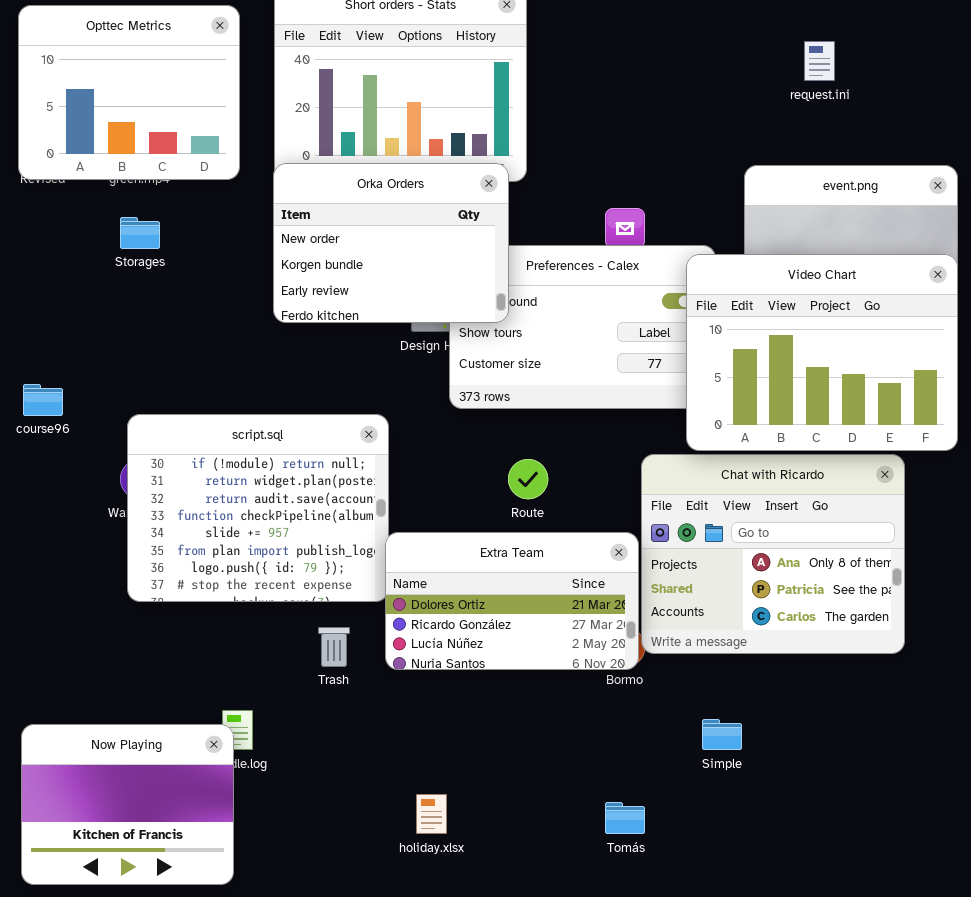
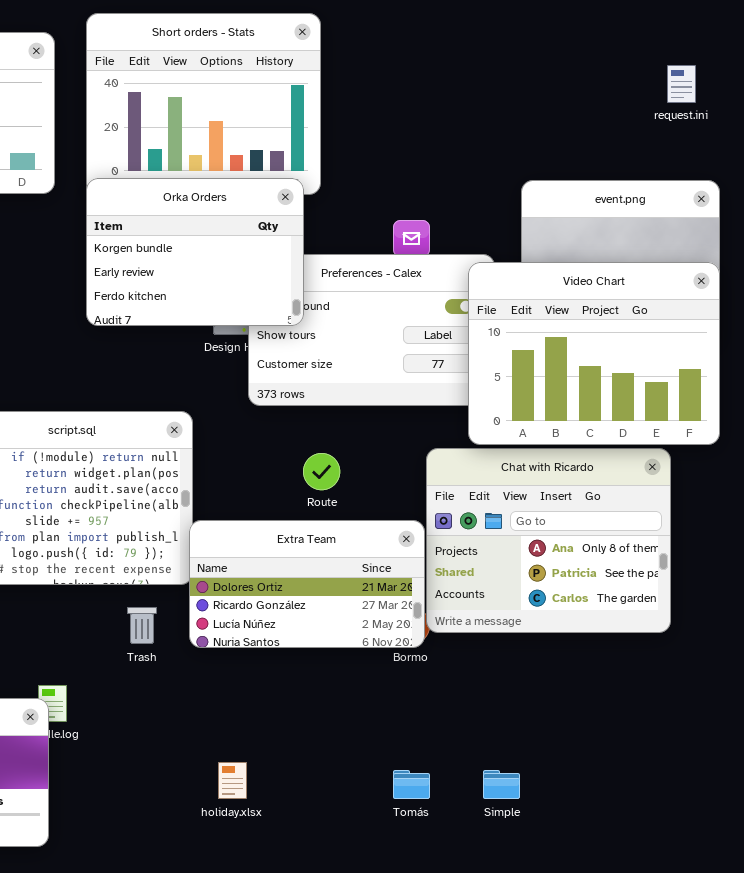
request.ini: [804,41,835,81] -> [667,65,696,103], moved
Orka Orders: [273,163,509,323] -> [86,178,304,326], scrolled down 1 row
Simple: [702,719,742,750] -> [483,770,520,799], moved

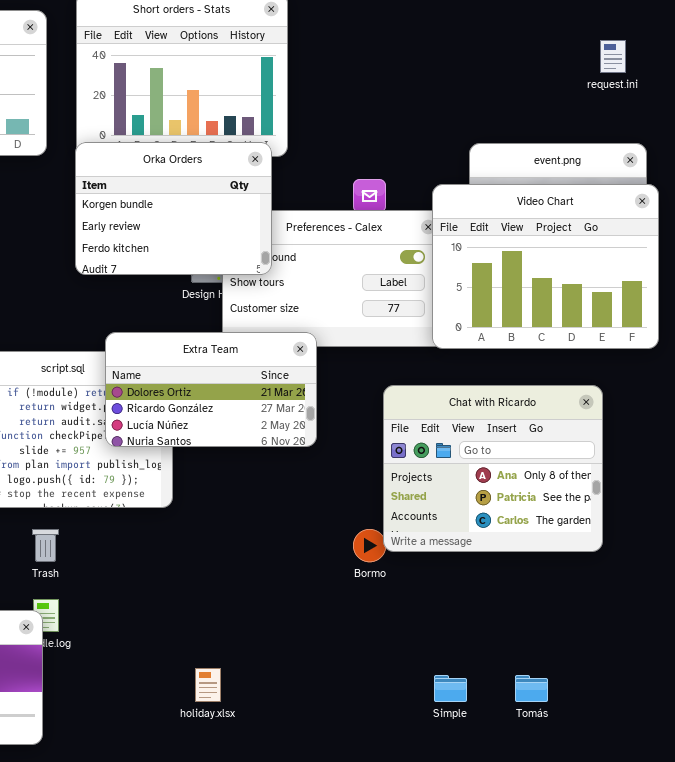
Video Chart: [468,262,720,445] -> [432,184,659,349], moved
Extra Team: [189,520,425,648] -> [105,332,317,447], moved
Trash: [127,607,157,644] -> [32,529,59,562], moved
Tomás: [393,770,430,799] -> [515,675,548,702], moved

